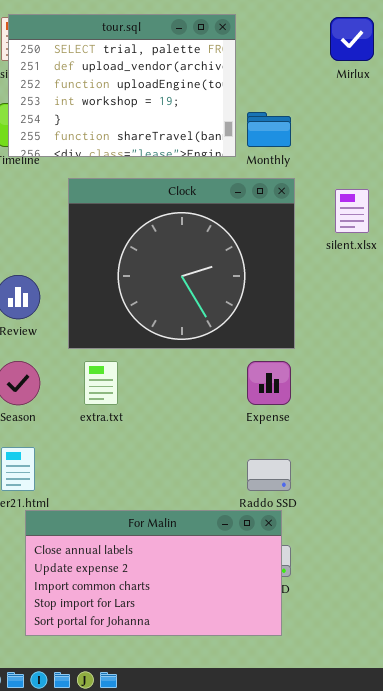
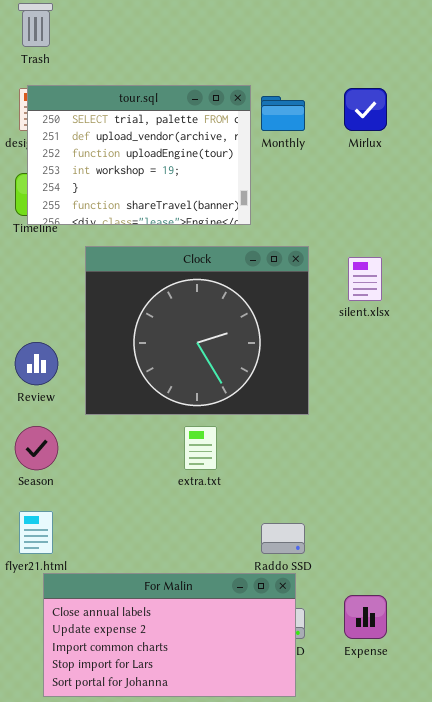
Monthly: [247,112,291,147] -> [261,96,305,131], moved
extra.txt: [84,361,118,405] -> [184,426,217,470], moved
Expense: [247,361,291,405] -> [344,595,387,639], moved

